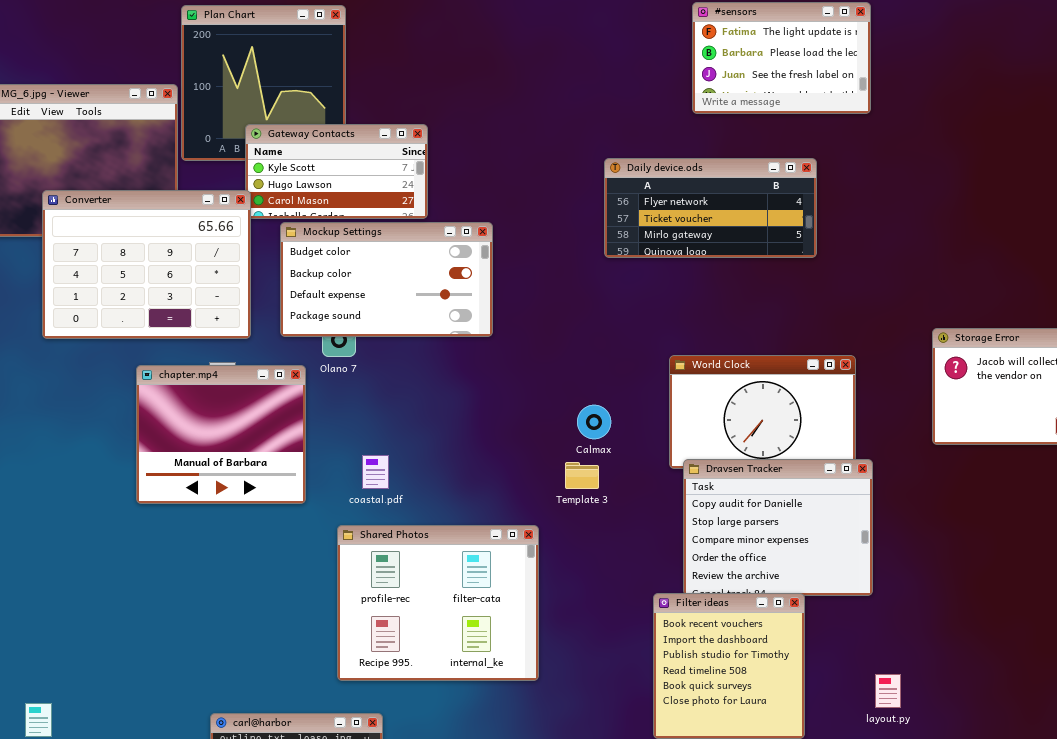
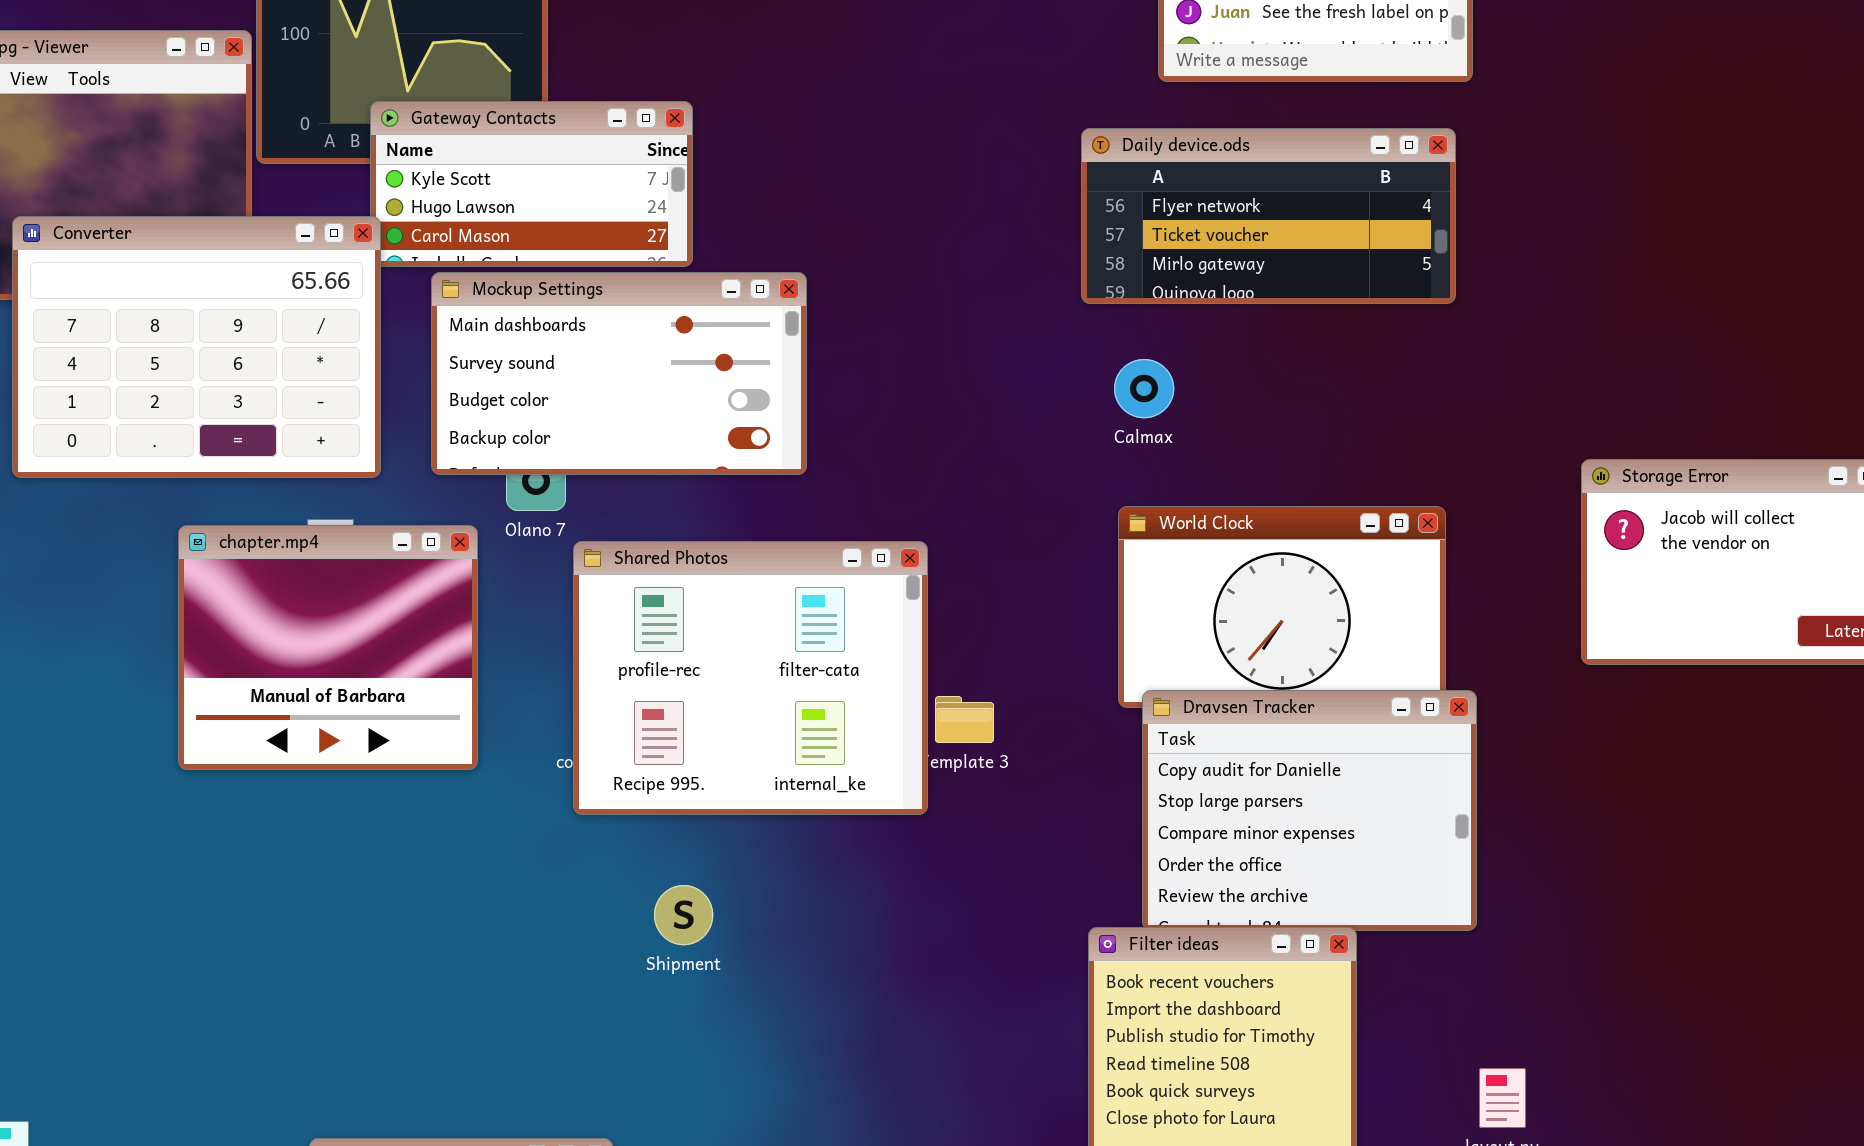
Daily device.ods: [604,158,817,258] -> [1081,128,1456,304], moved
Mockup Settings: [280,222,493,337] -> [431,272,807,475], scrolled up 2 rows
Calmax: [577,405,611,439] -> [1114,359,1174,418], moved
Shared Photos: [337,525,539,681] -> [573,541,928,815], moved

